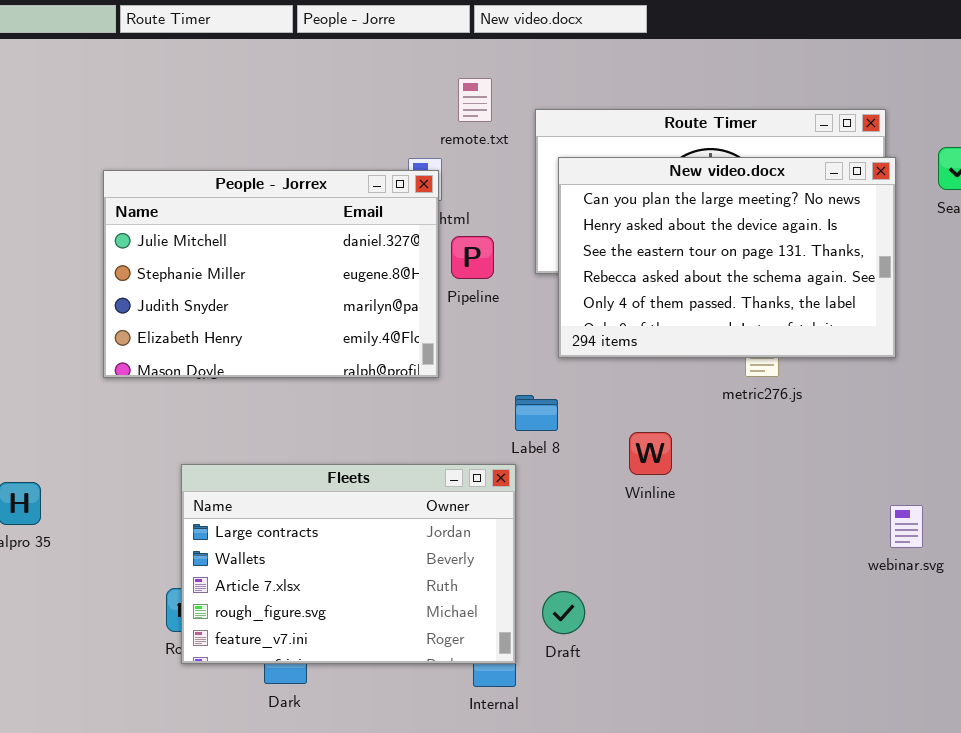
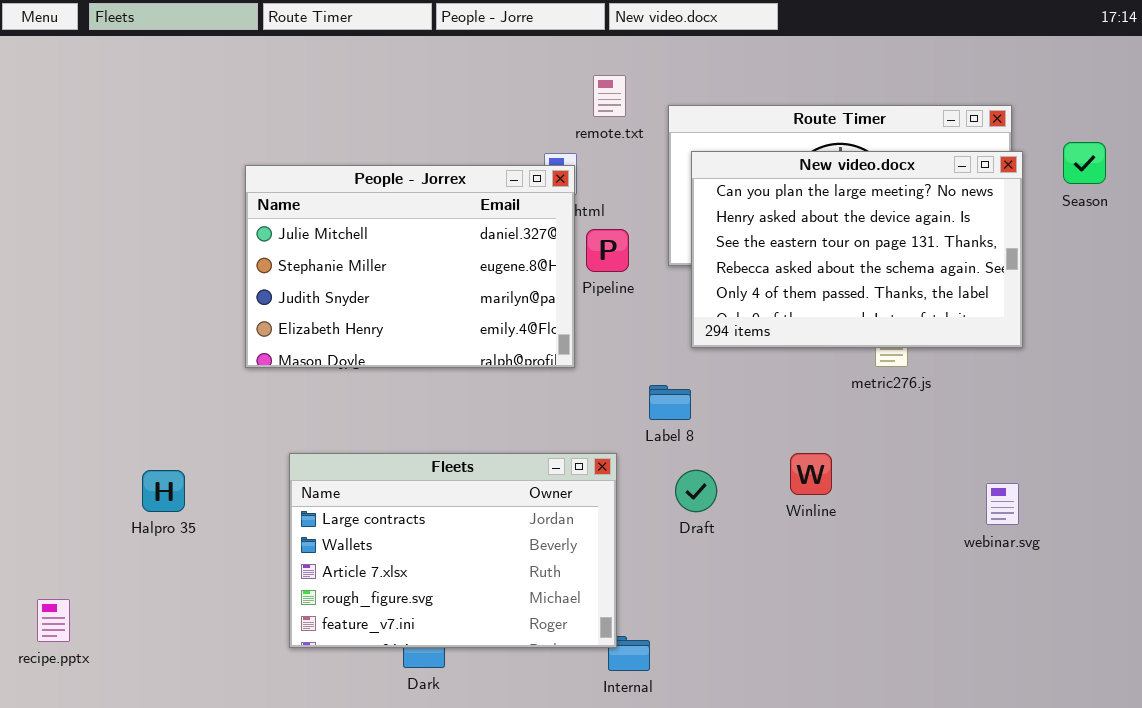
Winline: [629,432,672,475] -> [790,453,832,495], moved
Fleets: [181,464,516,664] -> [289,453,617,648], moved
webinar.svg: [890,505,923,548] -> [986,483,1019,525], moved
Draft: [542,591,585,634] -> [675,470,717,512], moved

